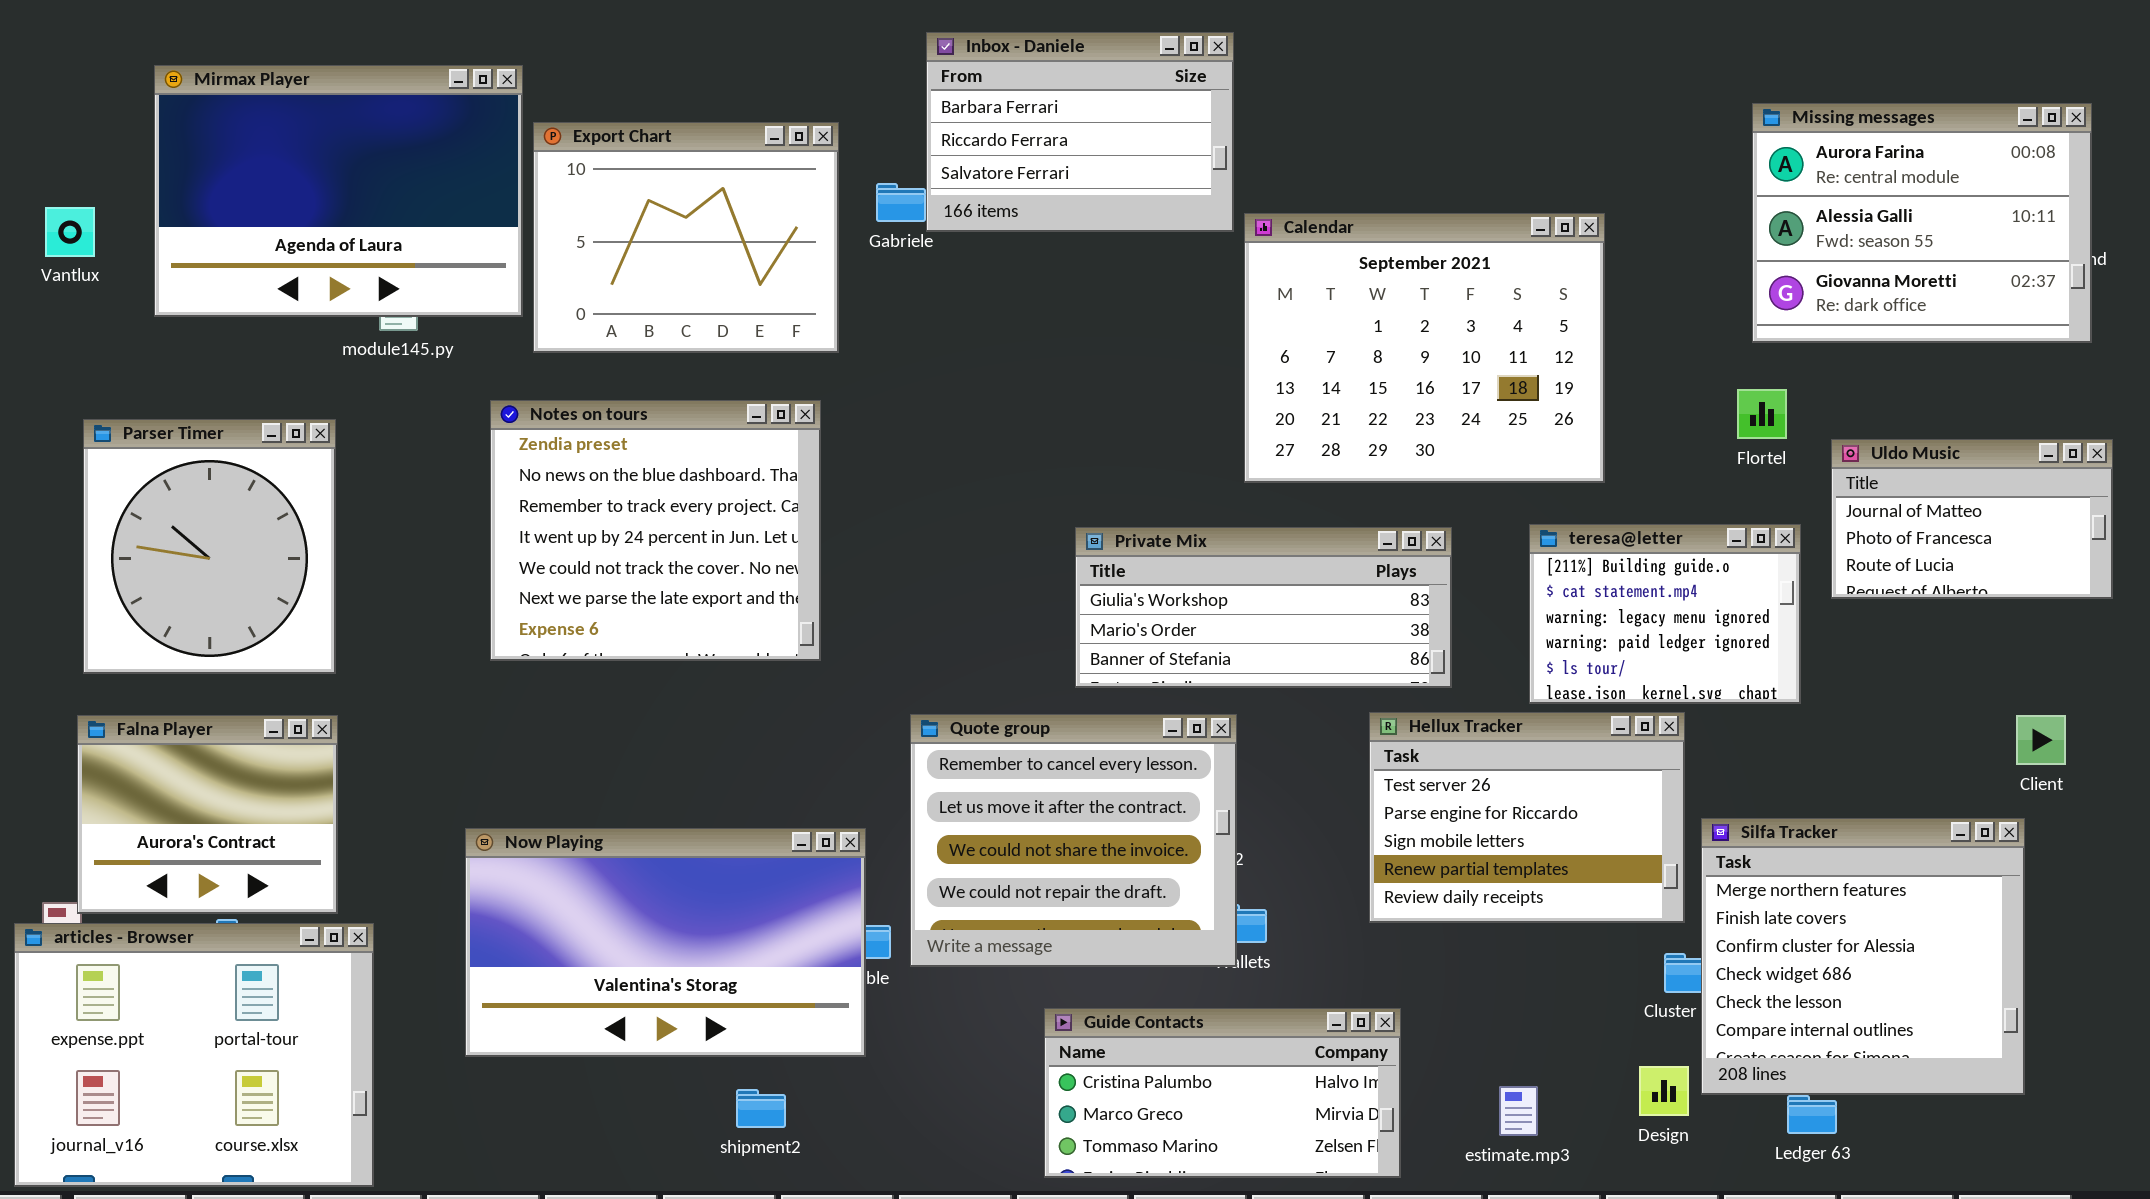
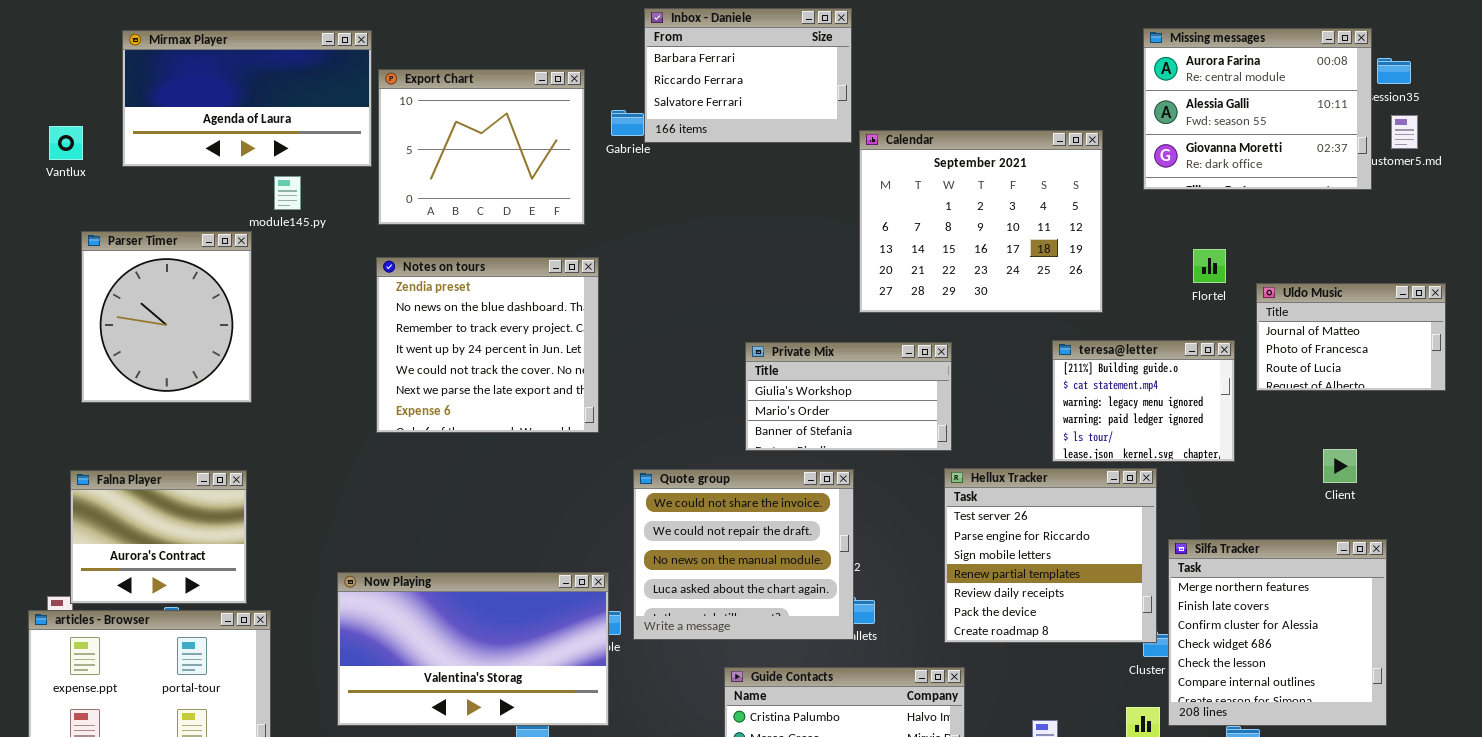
Mirmax Player: [154,65,523,317] -> [122,30,372,167], resized
Missing messages: [1752,103,2092,343] -> [1143,28,1372,190], moved
Notes on tours: [490,400,821,661] -> [376,257,599,433], moved
Parser Timer: [83,419,336,674] -> [81,231,252,403], moved
Private Mix: [1075,527,1452,688] -> [745,342,952,451], resized
Hellux Tracker: [1369,712,1685,923] -> [944,468,1157,643], resized
Quote group: [910,714,1237,967] -> [633,469,854,640], scrolled down 2 rows
Client: [2016,715,2066,765] -> [1323,449,1357,483], moved
Now Playing: [465,828,866,1057] -> [337,572,609,726], moved

